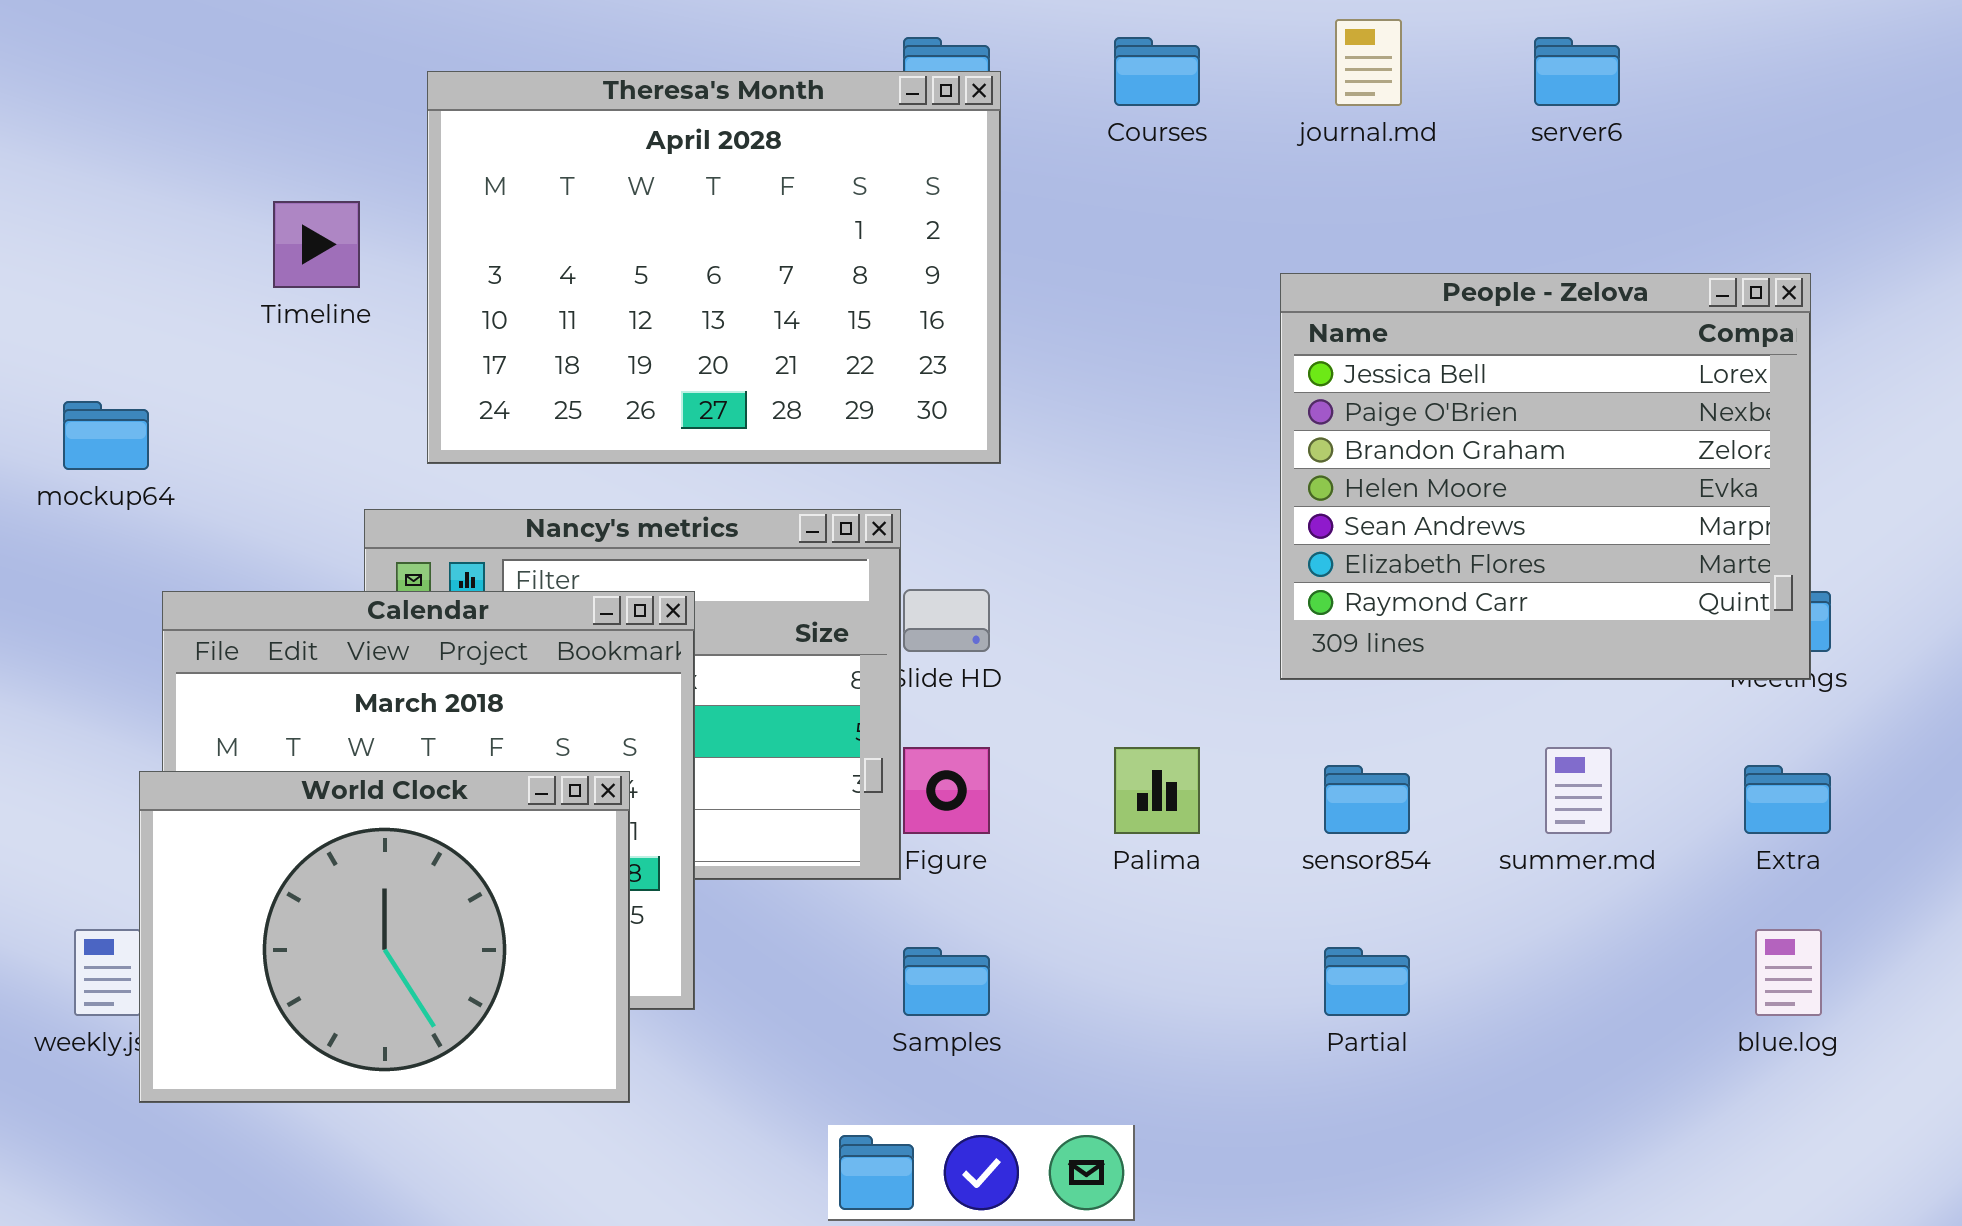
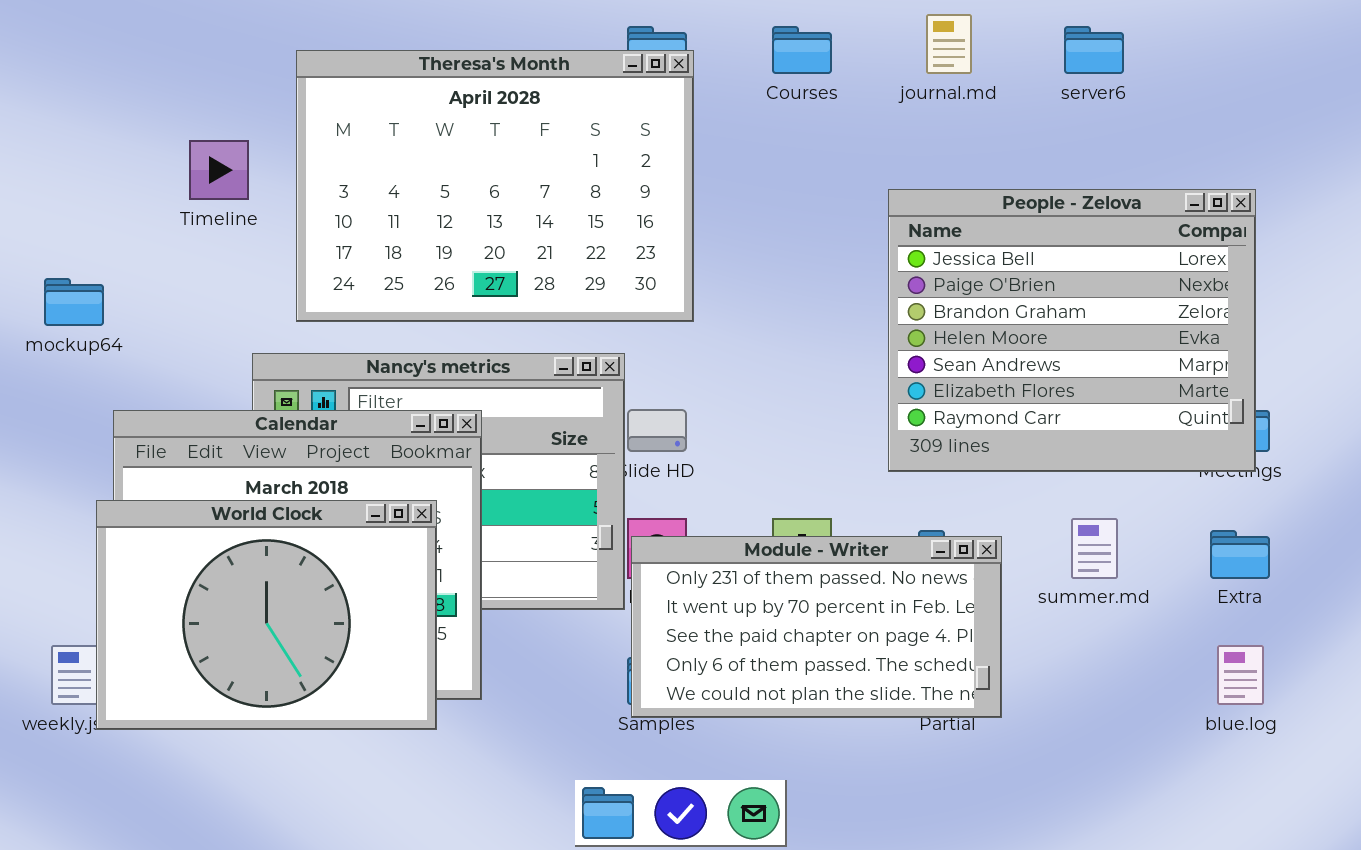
World Clock: [139,771,630,1103] -> [96,500,437,730], moved
Module - Writer: none -> [631,536,1002,718], opened

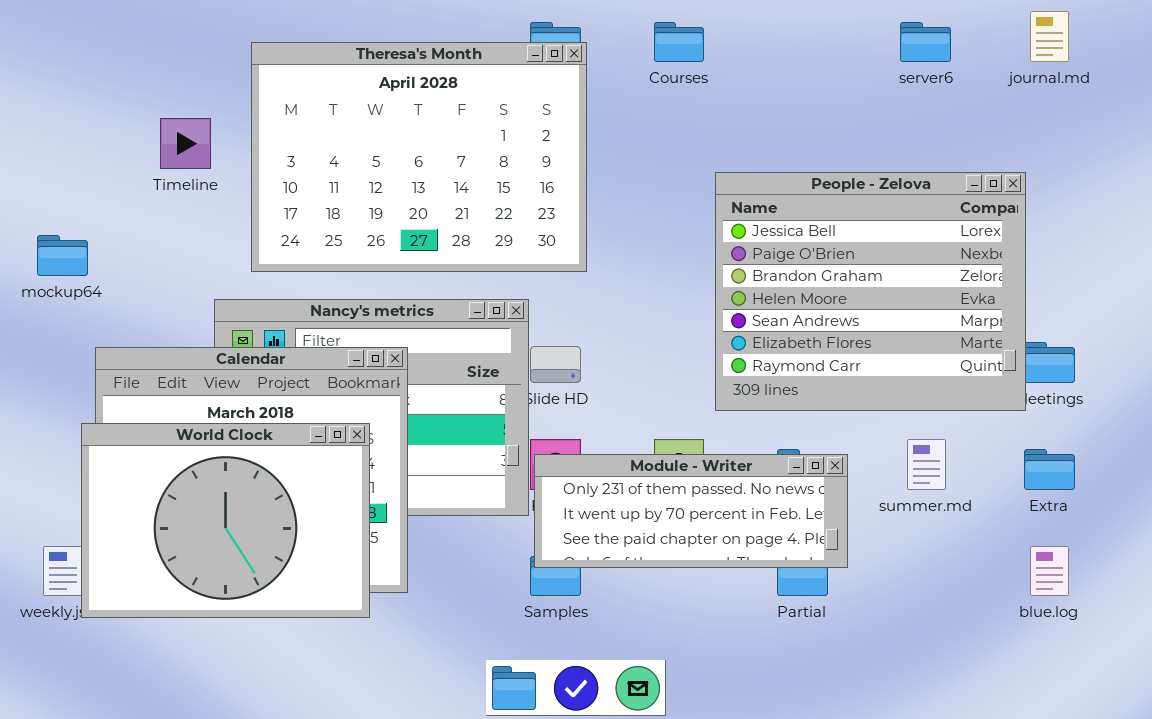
journal.md: [926,14,972,74] -> [1030,11,1069,62], moved
People - Zelova: [888,189,1256,472] -> [715,172,1026,411], moved
Module - Writer: [631,536,1002,718] -> [534,454,848,568], resized

